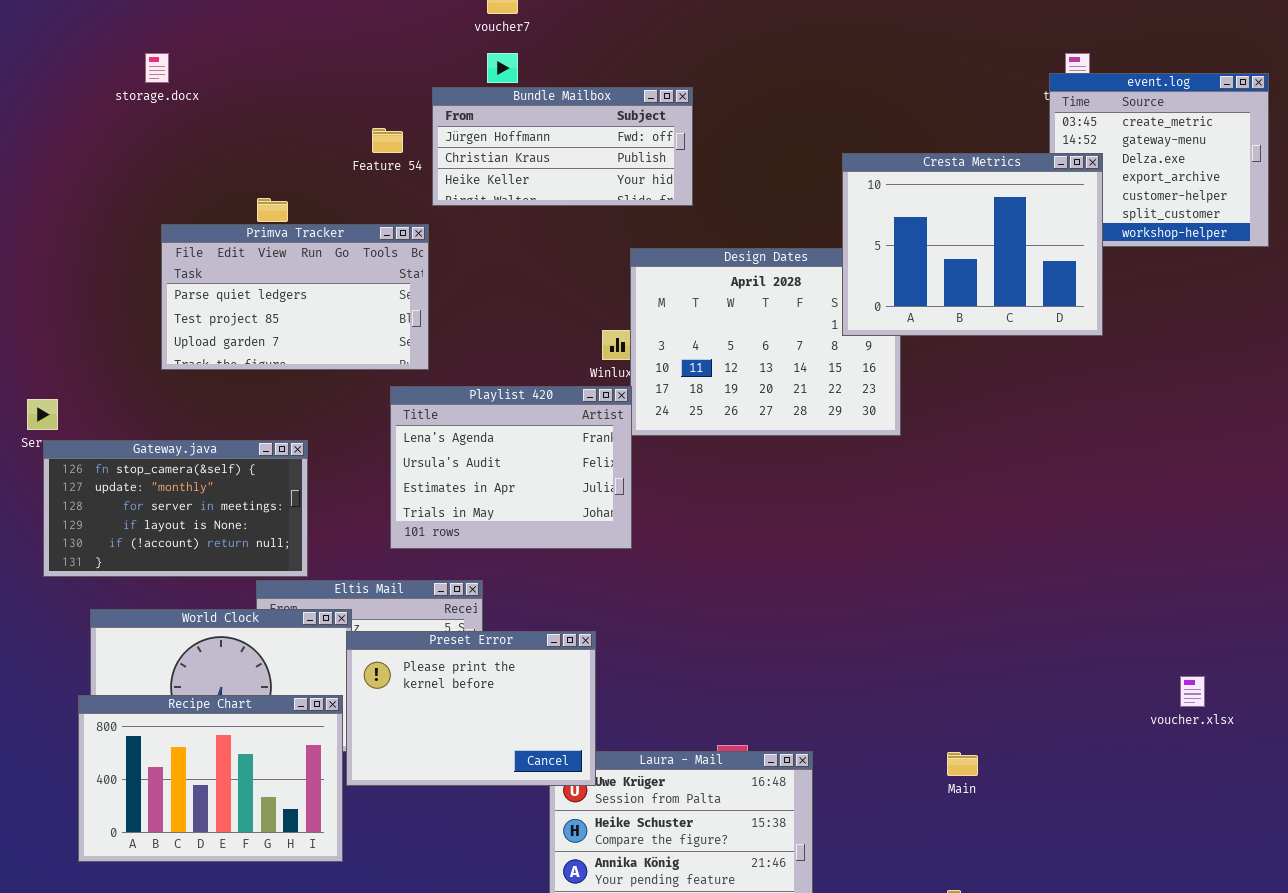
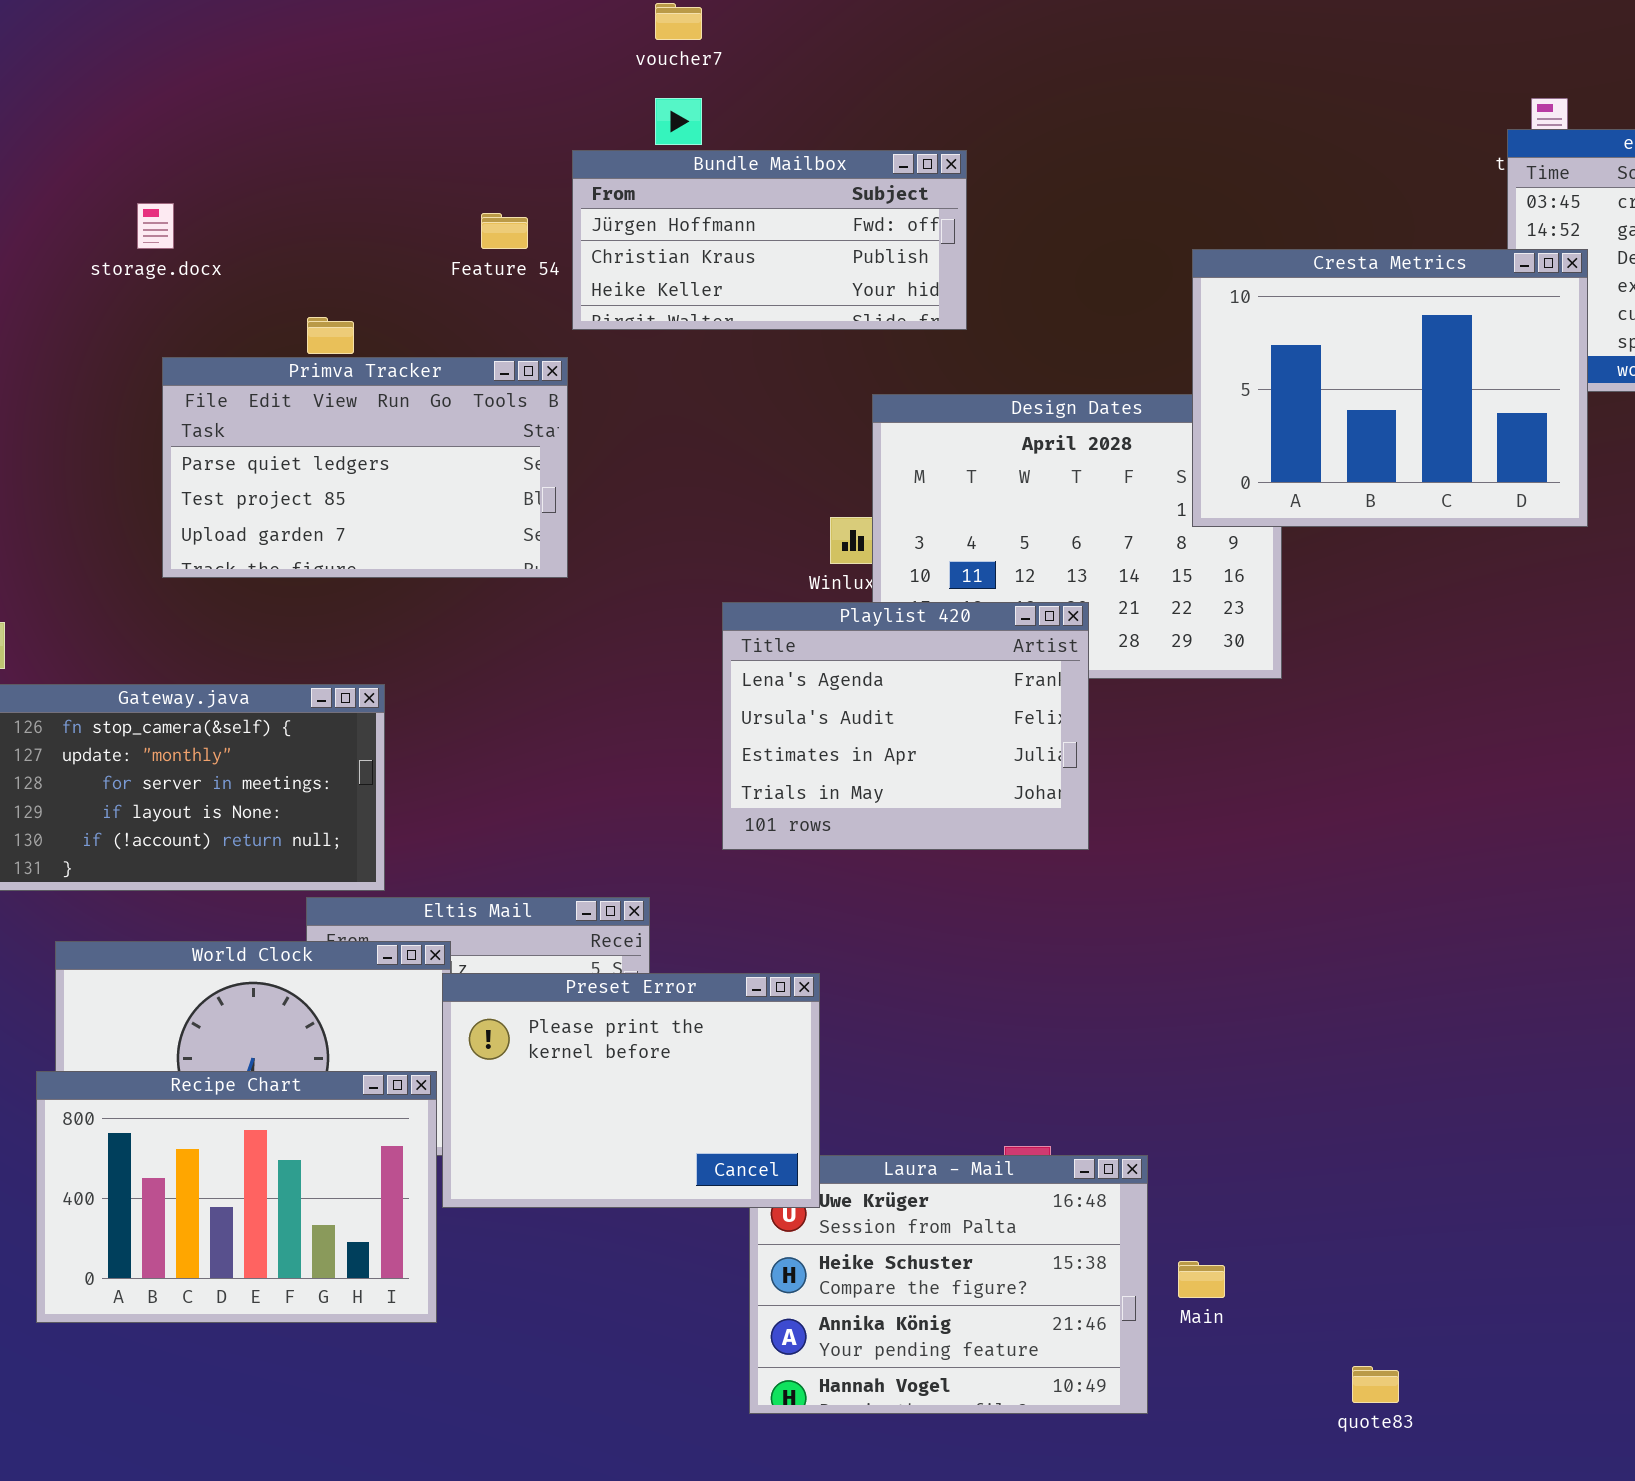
storage.docx: [145,53,169,83] -> [137,203,174,249], moved
Playlist 420: [390,386,632,549] -> [722,602,1089,850], moved
Main: [947,752,978,776] -> [1178,1261,1225,1298], moved

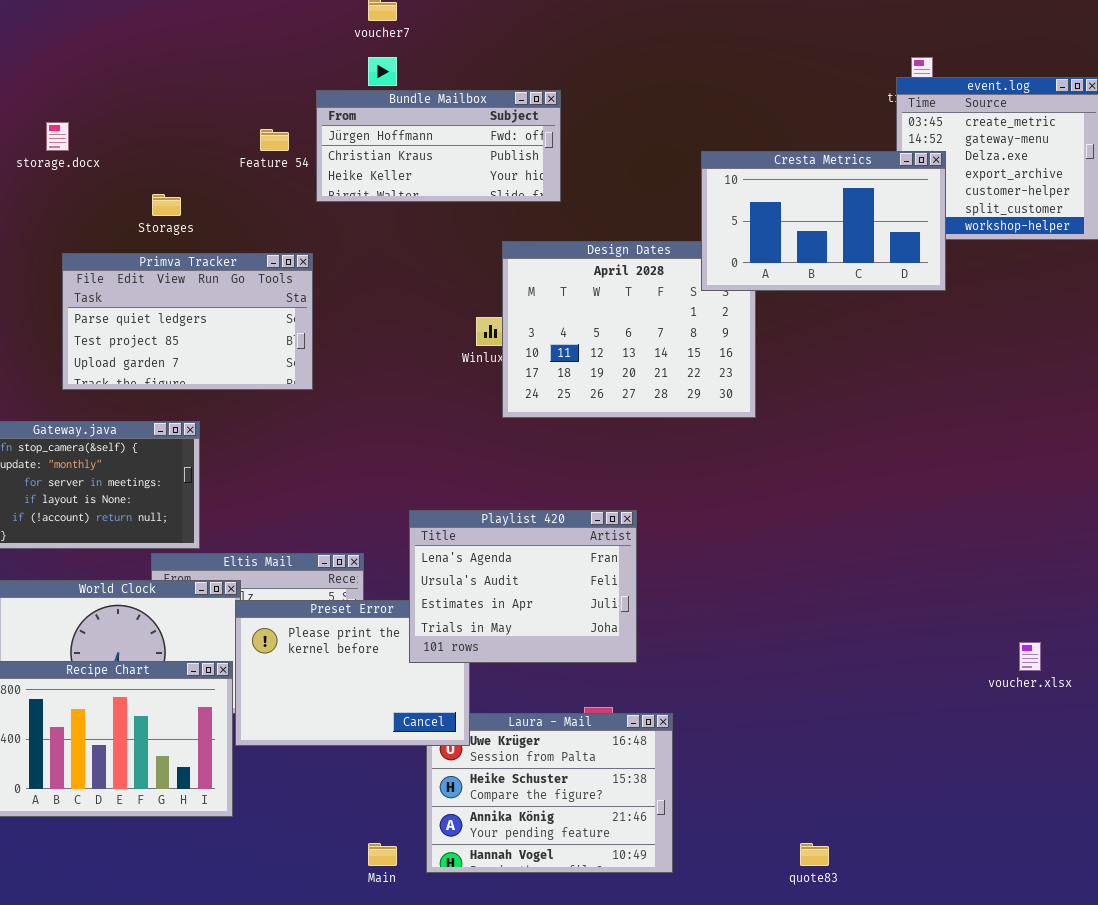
Cresta Metrics: [1192,249,1588,527] -> [701,151,946,291], resized
Primva Tracker: [162,357,568,578] -> [62,253,313,390], moved
Playlist 420: [722,602,1089,850] -> [409,510,637,663], moved
Main: [1178,1261,1225,1298] -> [368,843,397,866], moved

